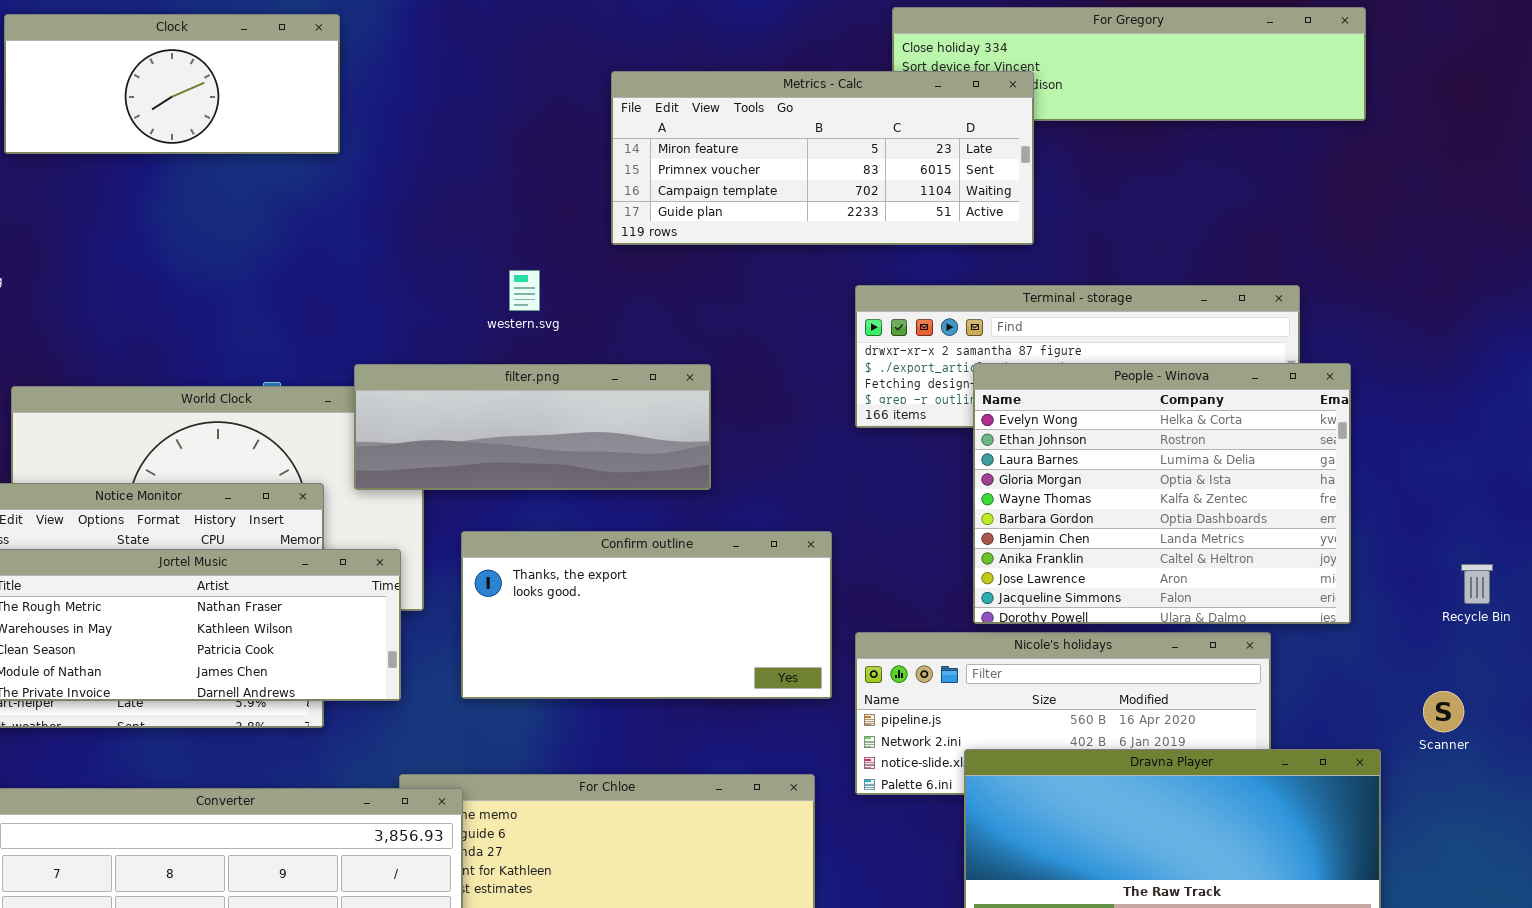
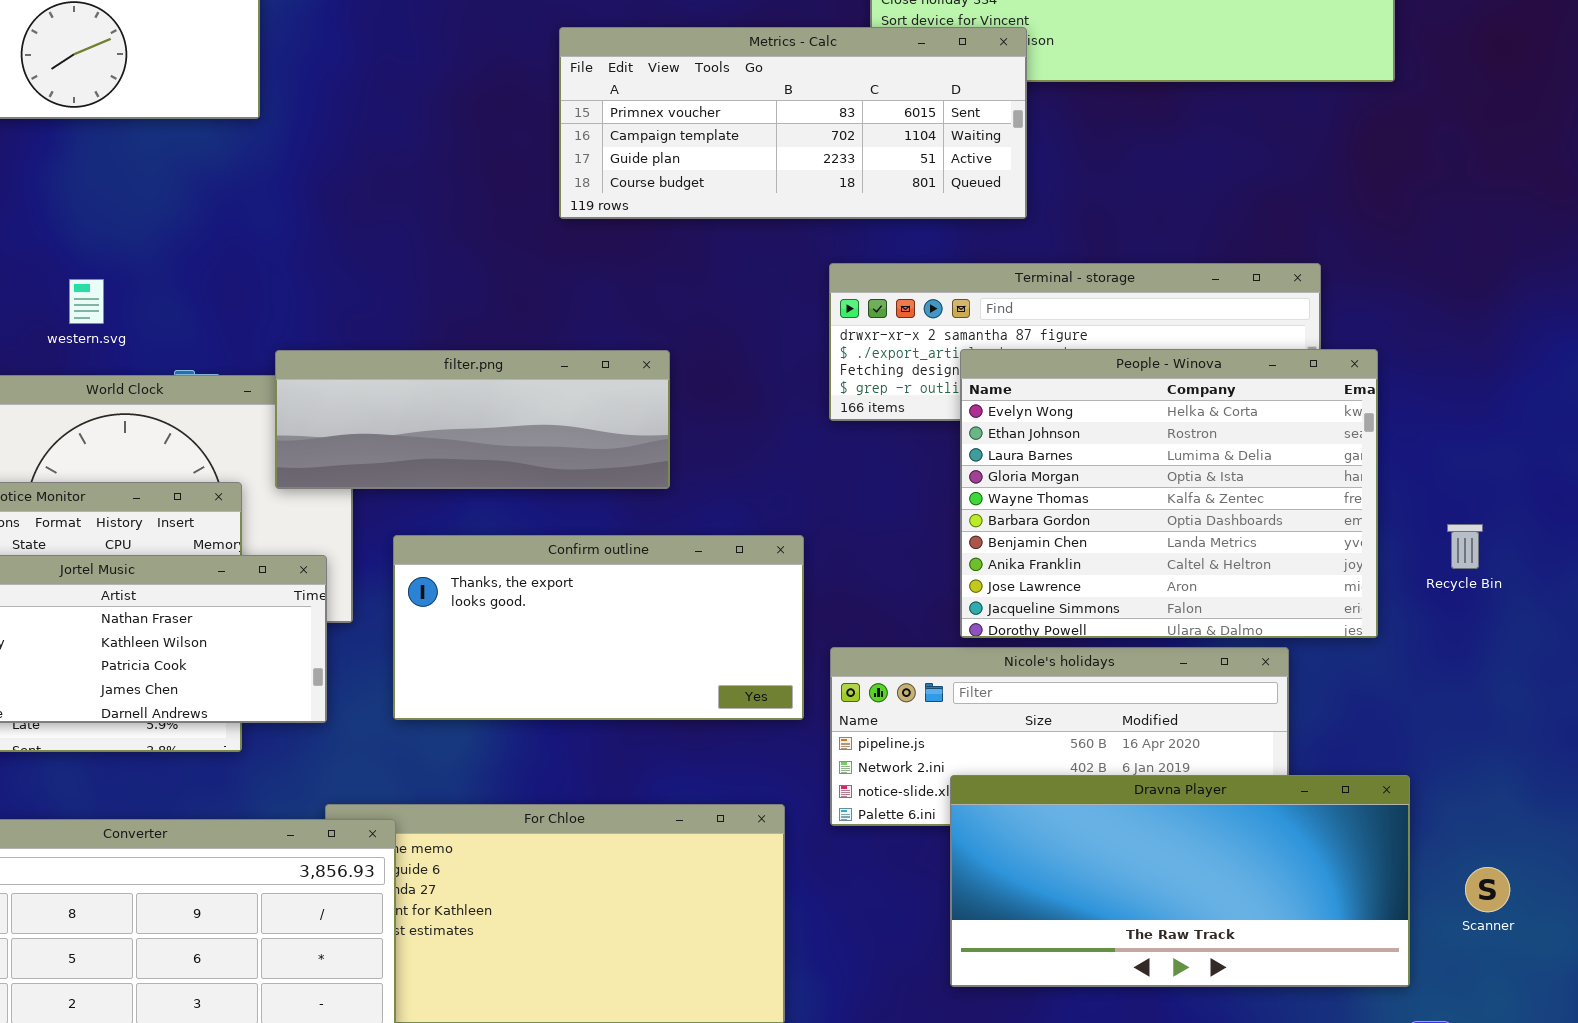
Metrics - Calc: [611,71,1034,245] -> [559,27,1027,219], scrolled down 1 row
western.svg: [509,270,540,311] -> [69,279,104,324], moved
Recycle Bin: [1461,564,1493,604] -> [1447,524,1483,569], moved
Scanner: [1423,691,1464,732] -> [1465,867,1510,912], moved

